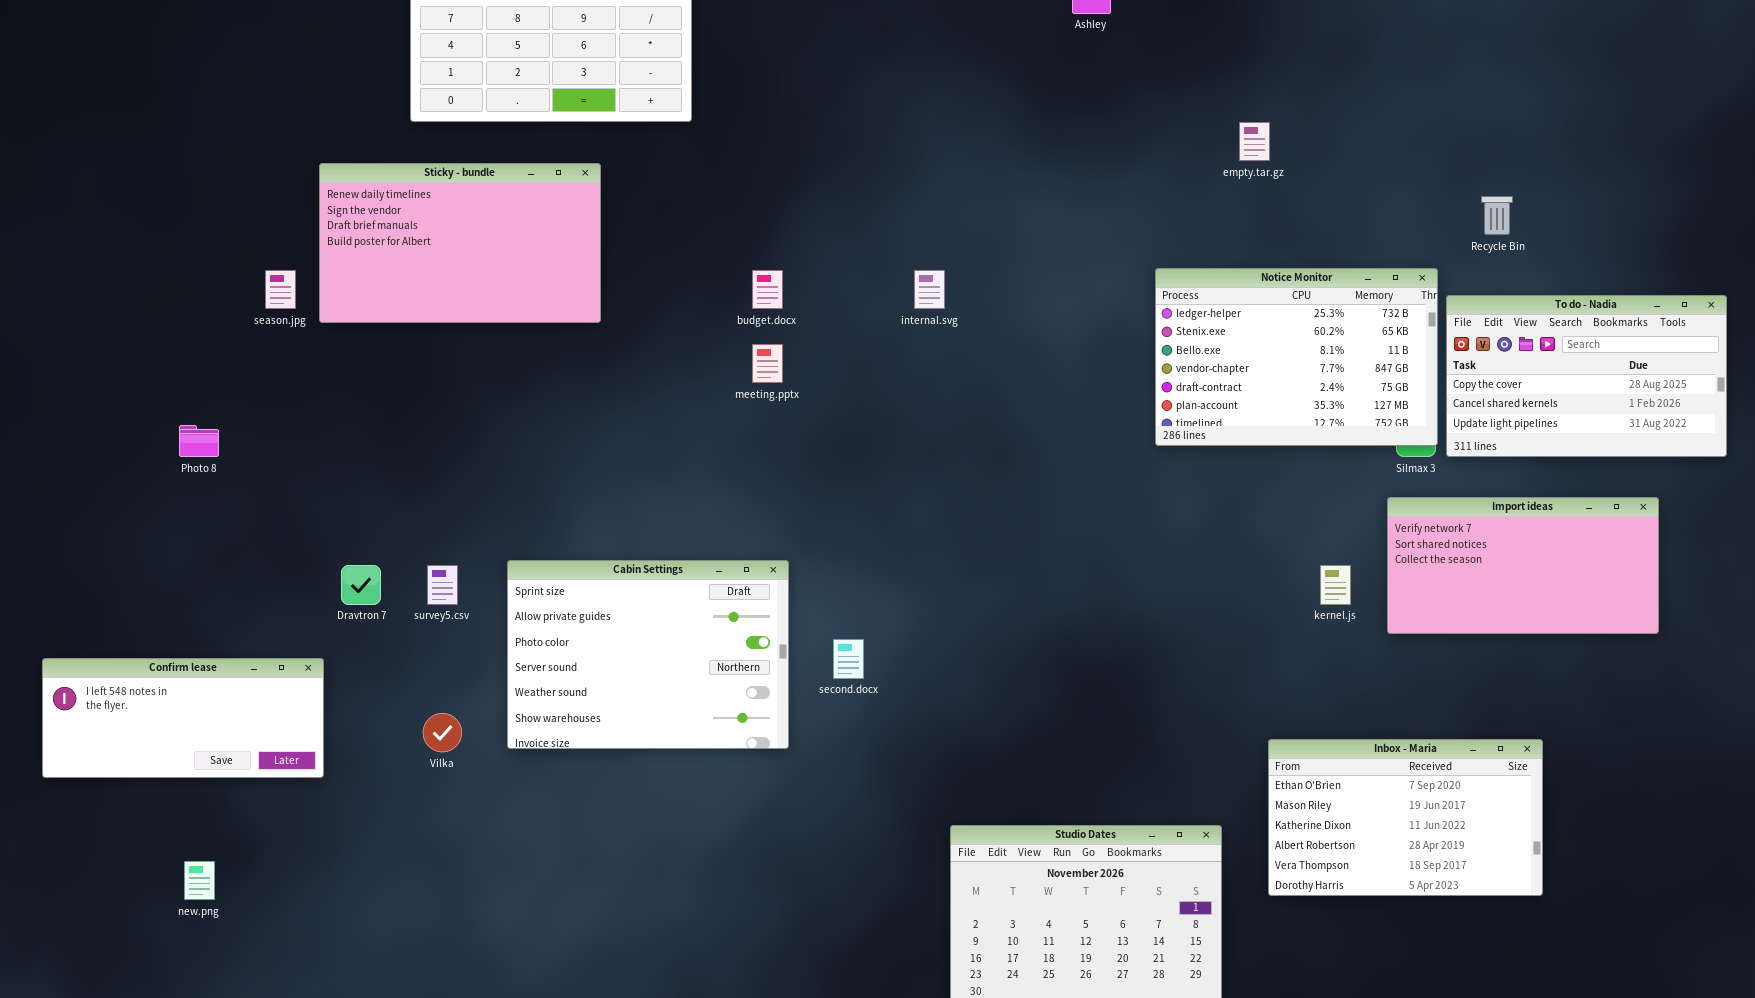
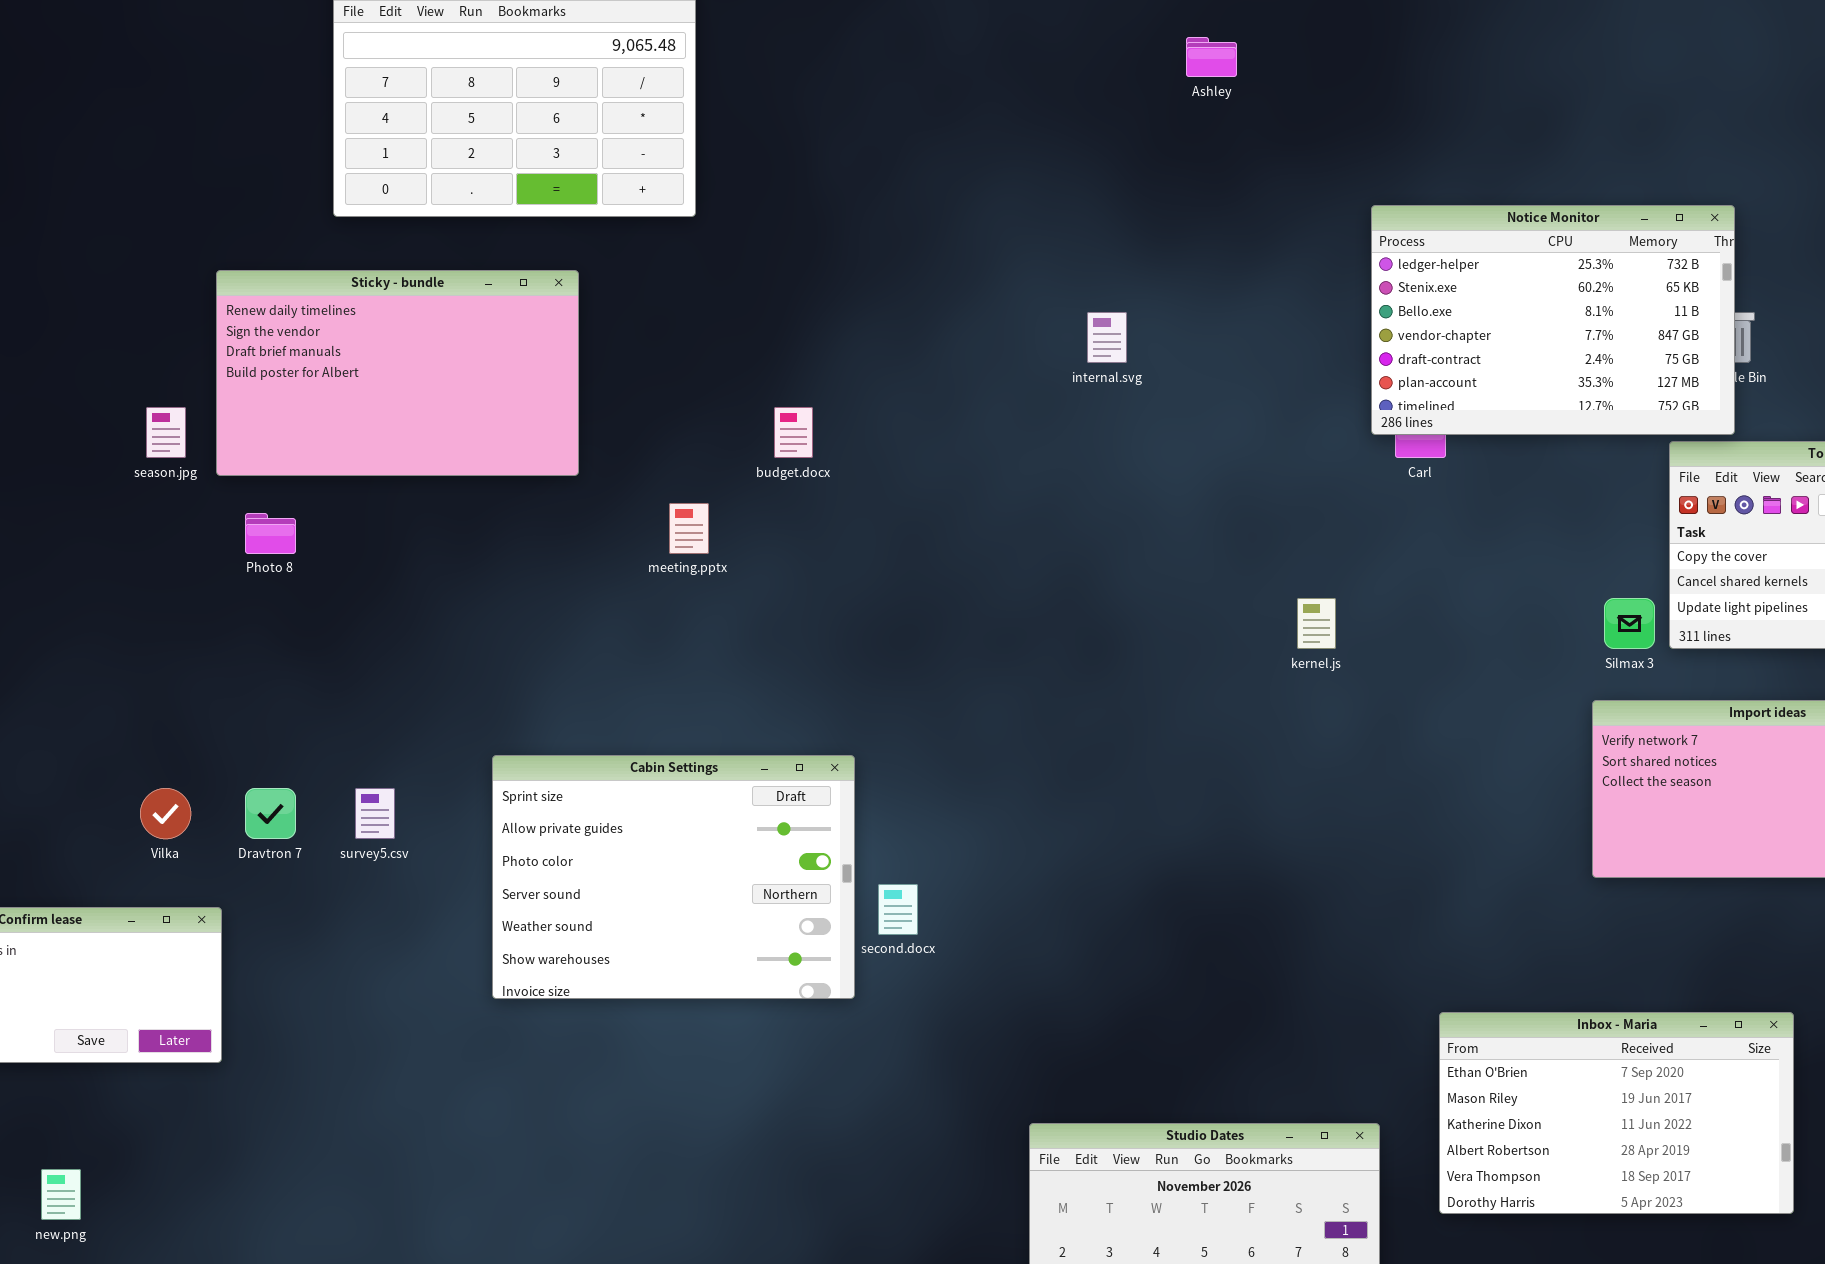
Notice Monitor: [1155,268,1438,446] -> [1371,205,1735,435], moved
internal.svg: [914,270,945,309] -> [1087,312,1127,363], moved
meeting.pptx: [752,344,783,383] -> [669,503,709,554], moved
Photo 8: [179,425,219,457] -> [245,513,296,554], moved
Cabin Settings: [507,560,789,749] -> [492,755,855,999], moved
kernel.js: [1320,565,1351,605] -> [1297,598,1336,649], moved
Vilka: [423,713,462,752] -> [140,788,191,839], moved

